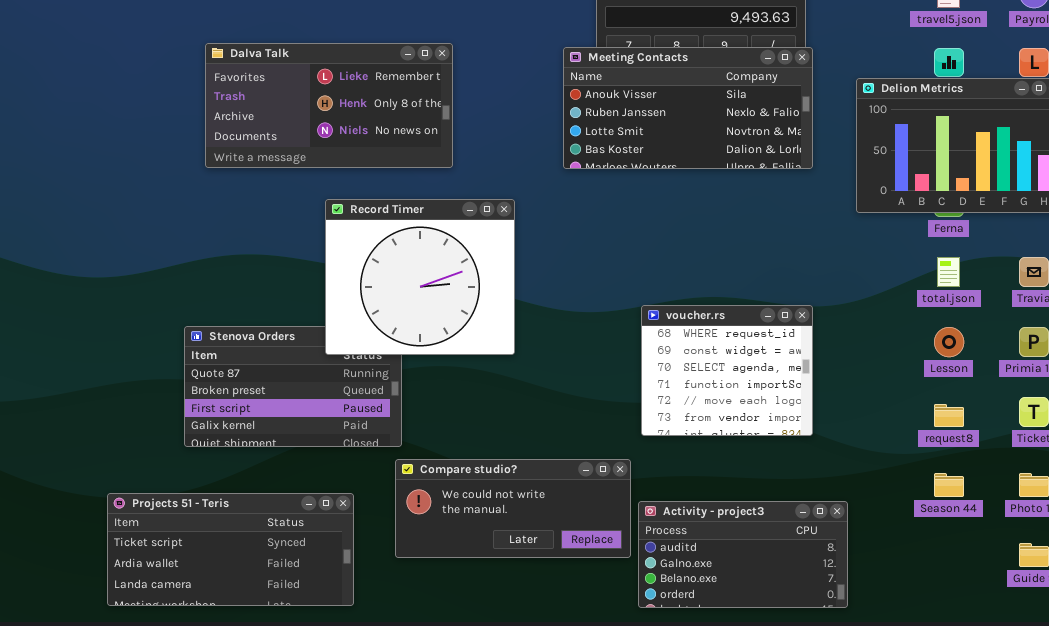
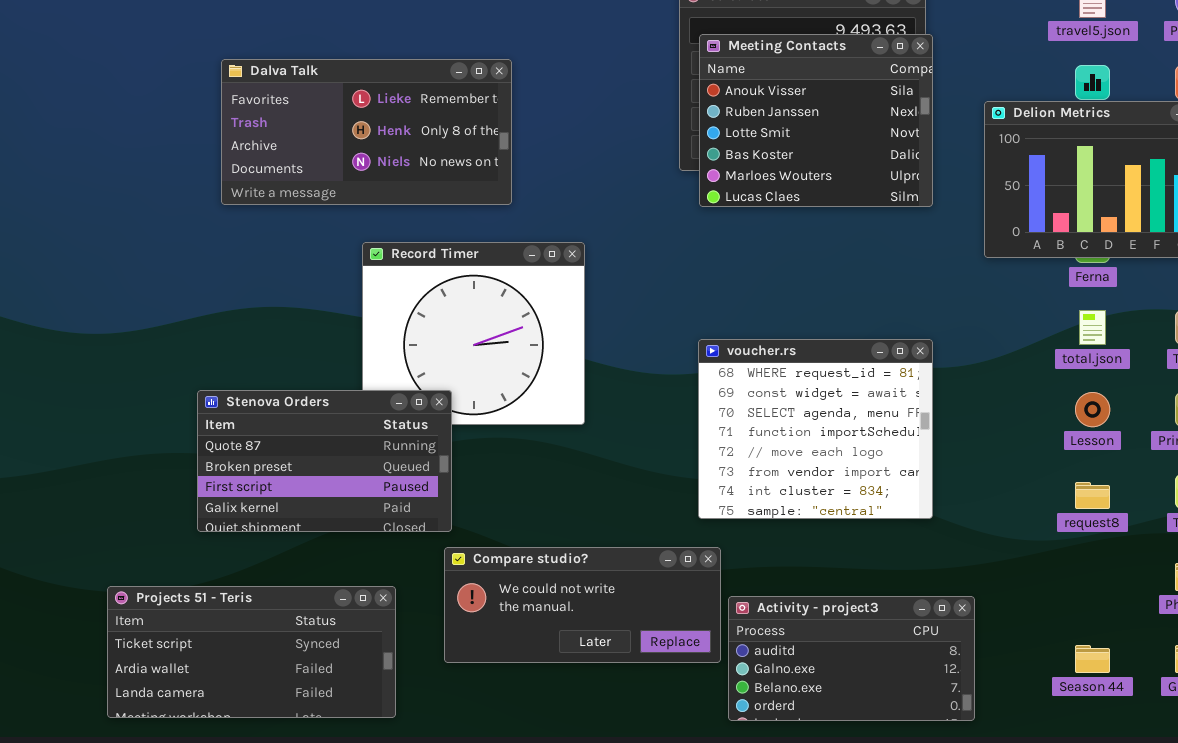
Meeting Contacts: [563,47,813,169] -> [699,34,933,207], resized
voucher.rs: [641,305,813,436] -> [698,339,933,519], resized
Stenova Orders: [184,326,402,447] -> [197,390,452,532], raised
Season 44: [934,473,964,497] -> [1075,645,1110,673], moved

